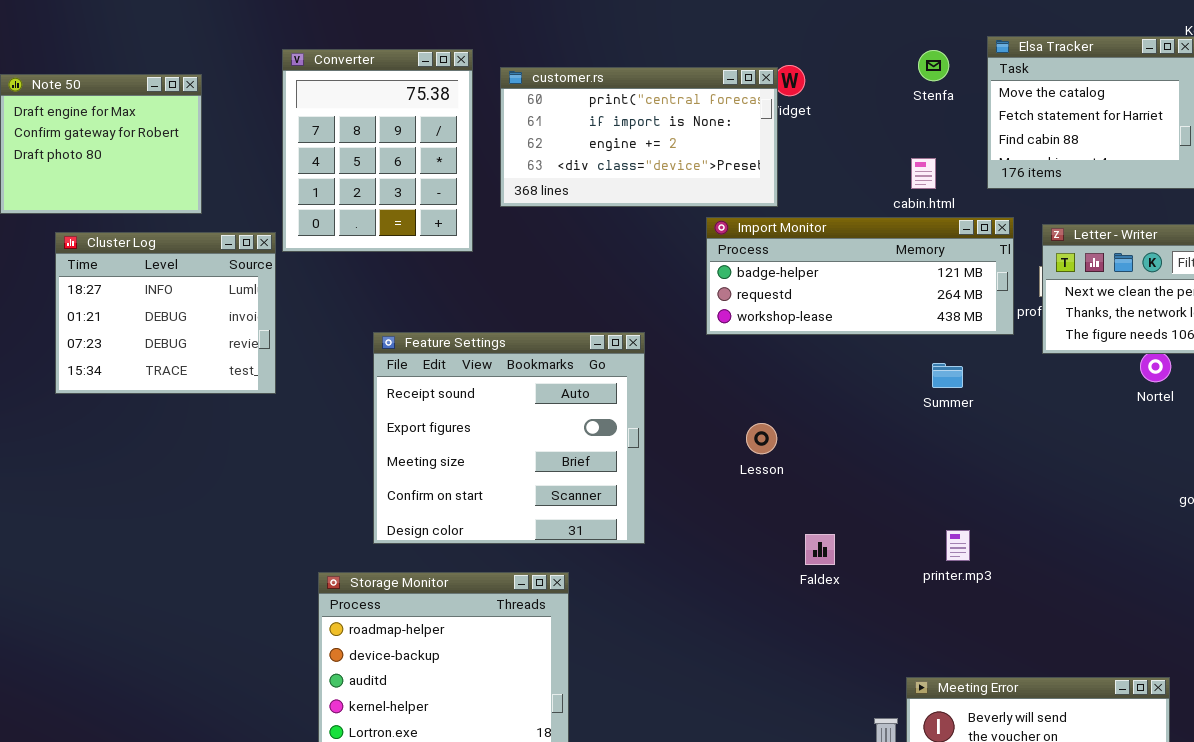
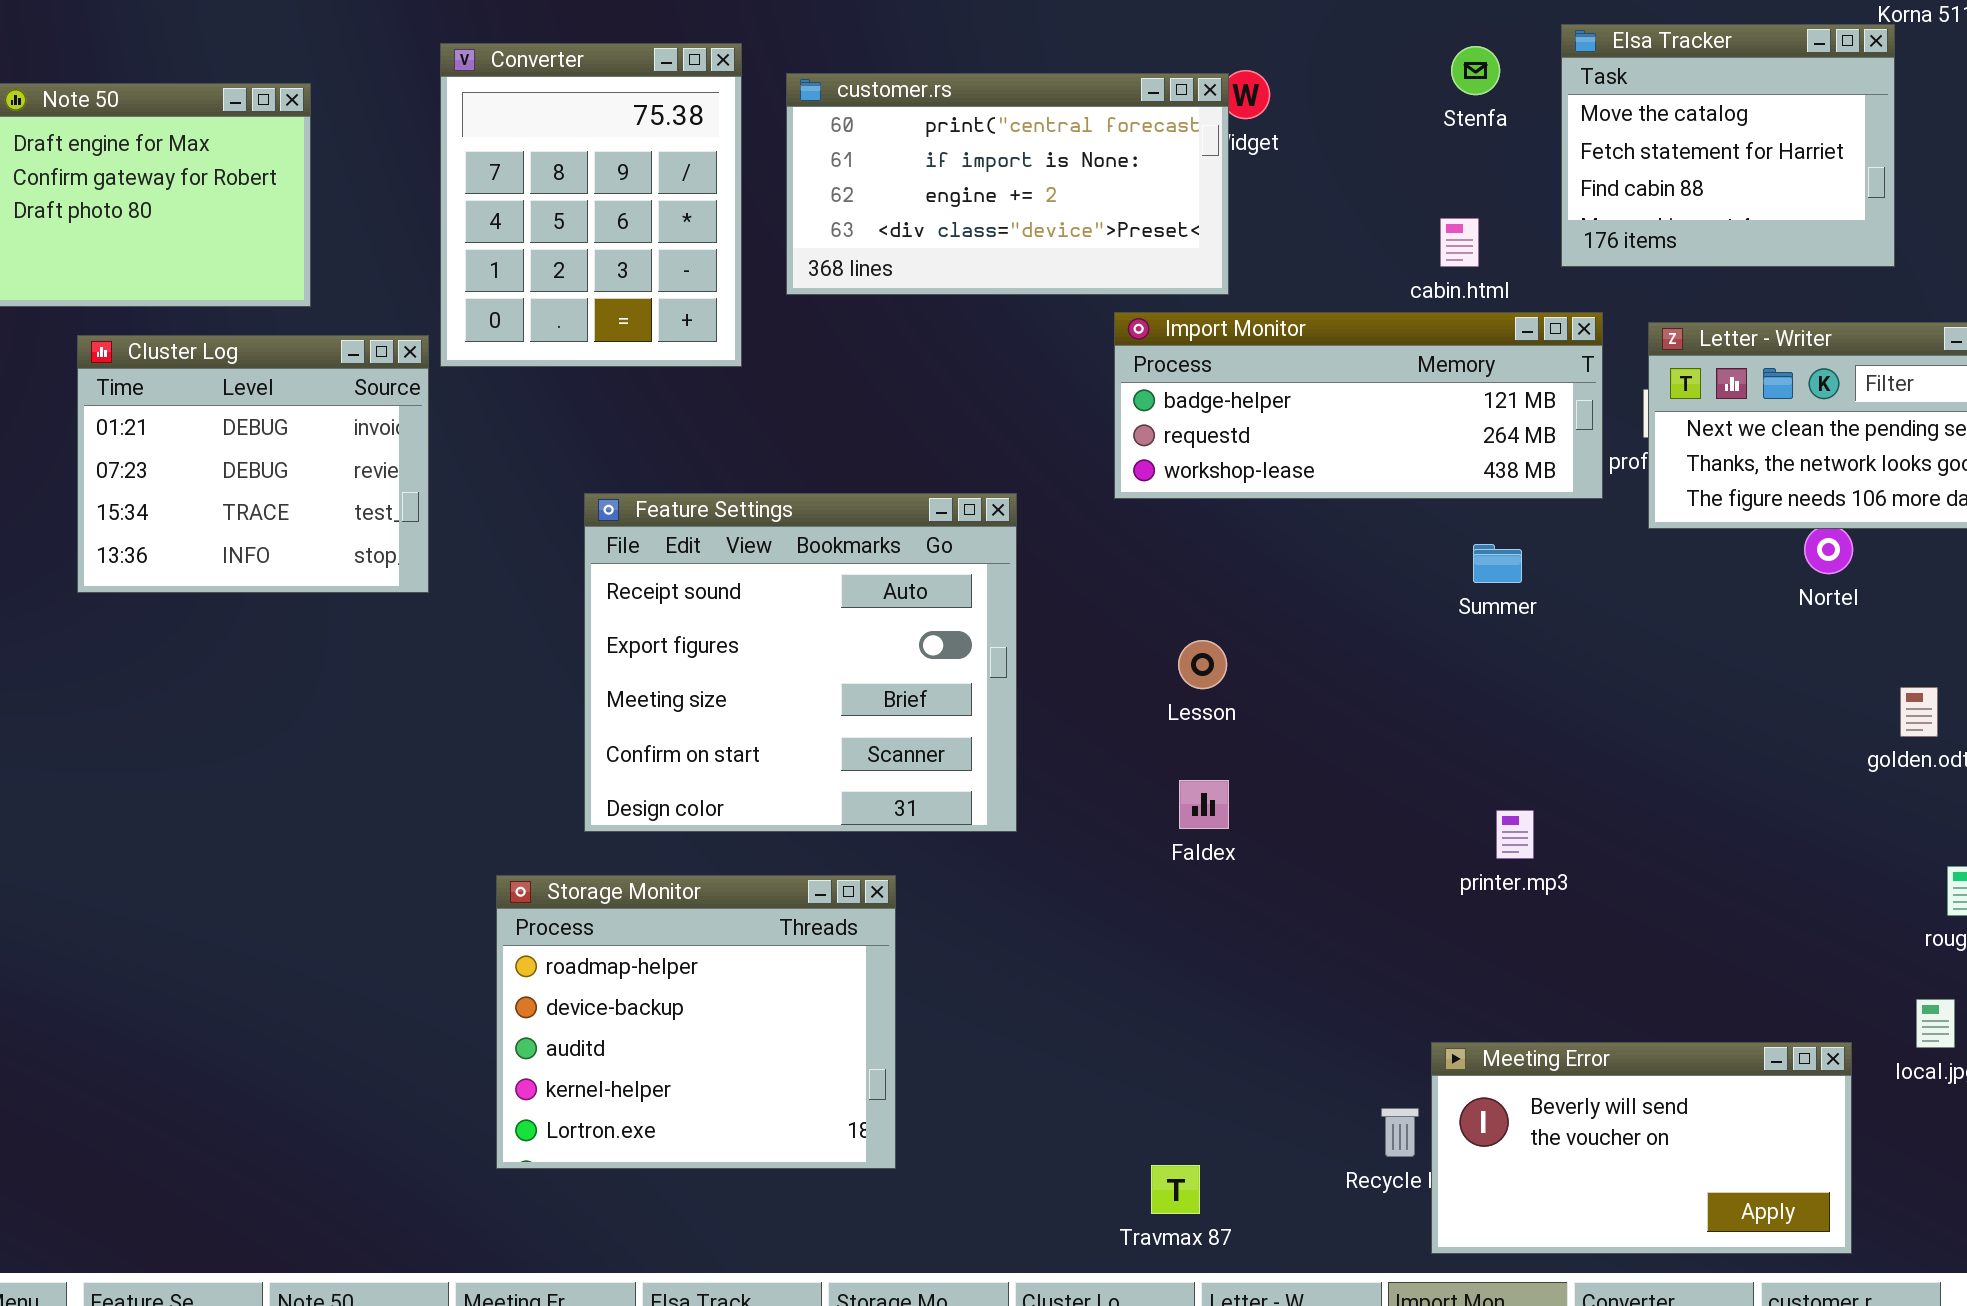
Cluster Log: [55,232,276,394] -> [77,335,429,593], scrolled down 1 row
Faldex: [805,534,835,565] -> [1179,780,1229,829], moved

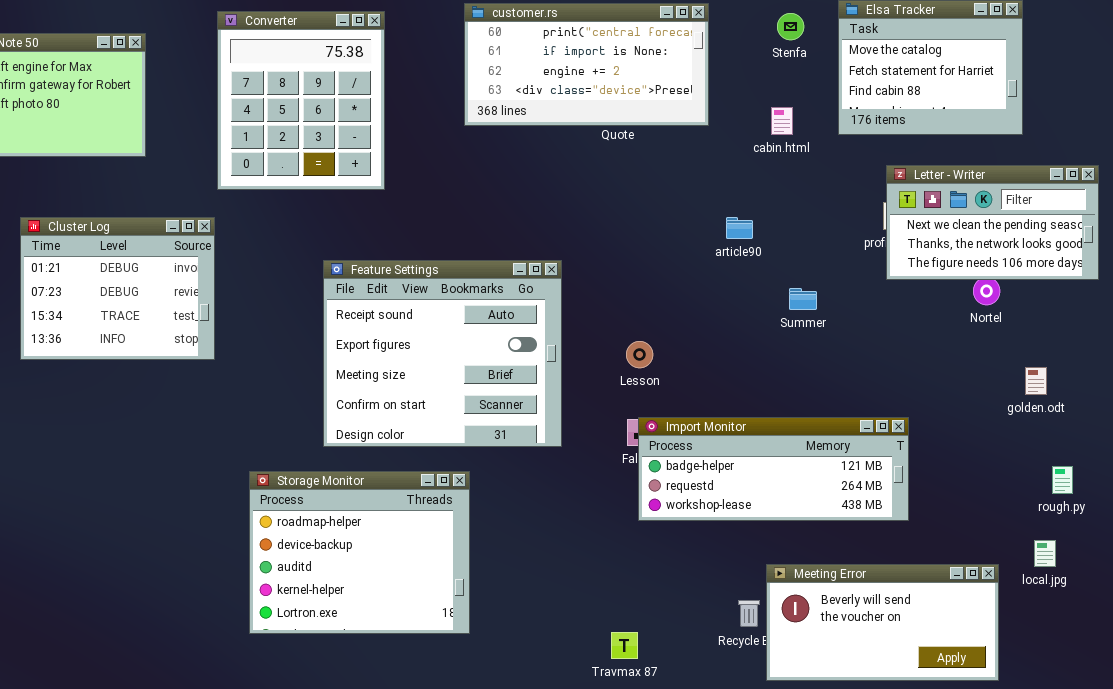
customer.rs: [786,73,1229,295] -> [464,3,709,126], moved
Import Monitor: [1114,312,1603,499] -> [638,417,909,521], moved
Cluster Log: [77,335,429,593] -> [20,217,215,360], moved
Feature Settings: [584,493,1017,832] -> [323,260,562,447], moved

